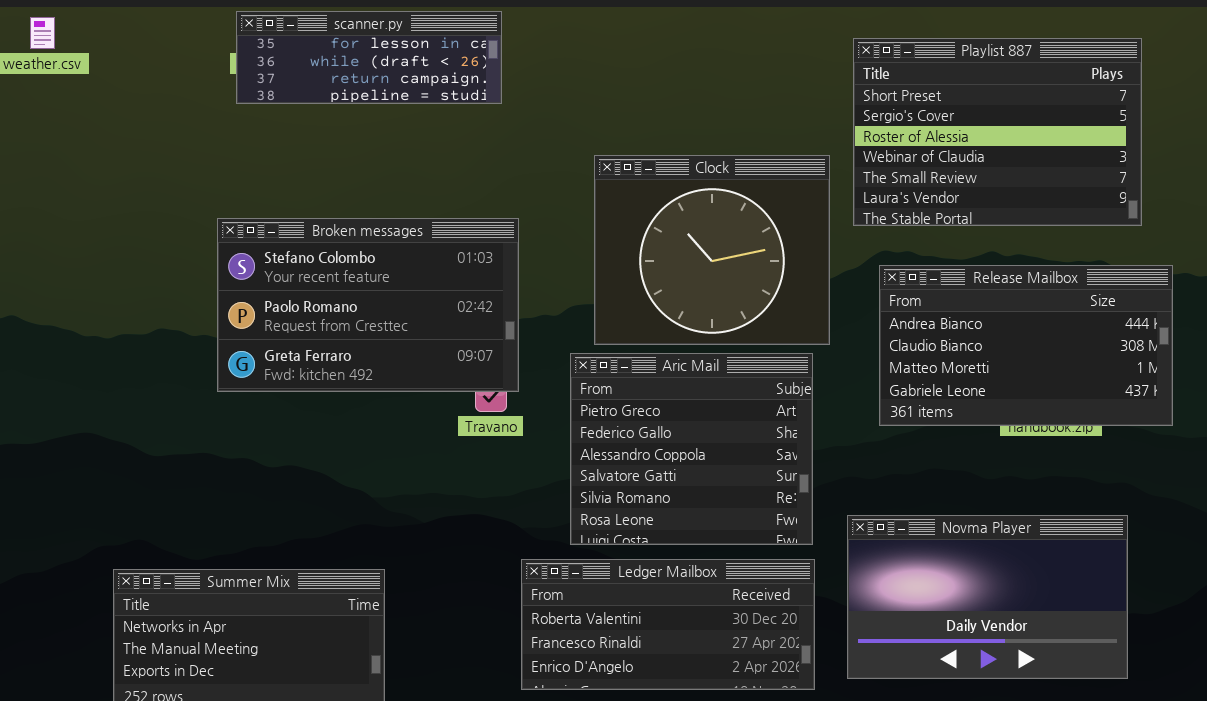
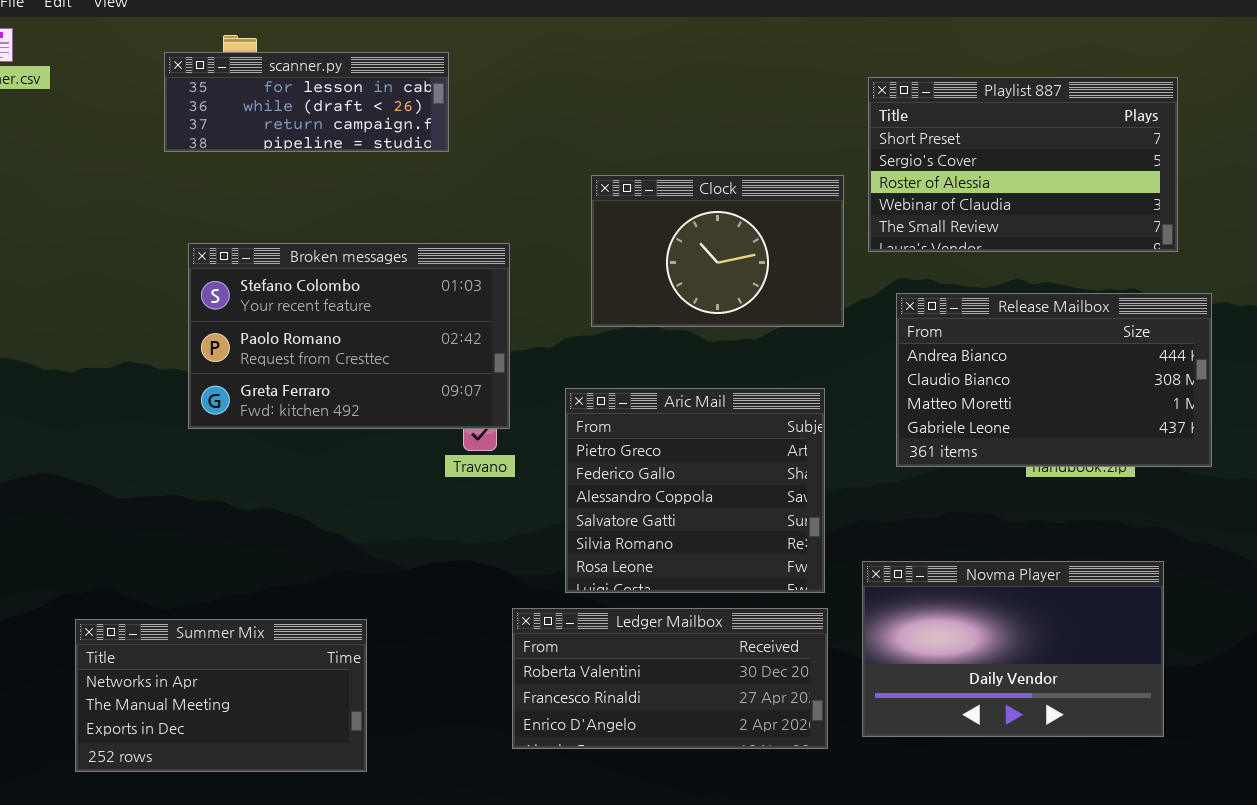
scanner.py: [236,11,502,104] -> [164,52,449,152], moved
Playlist 887: [853,38,1142,226] -> [868,77,1178,252], resized
Clock: [594,155,830,345] -> [591,175,844,327], resized

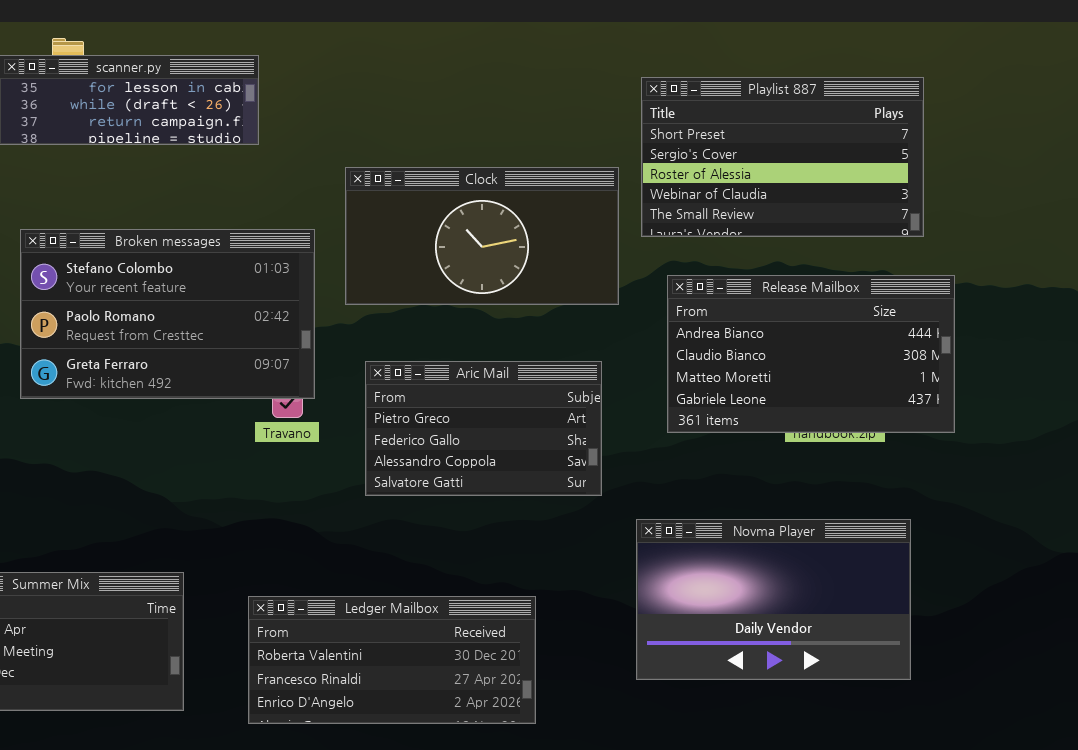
Clock: [591,175,844,327] -> [345,167,619,305], resized
Aric Mail: [565,388,825,593] -> [365,361,602,496], resized
Ledger Mailbox: [512,608,828,749] -> [248,596,536,724], moved

